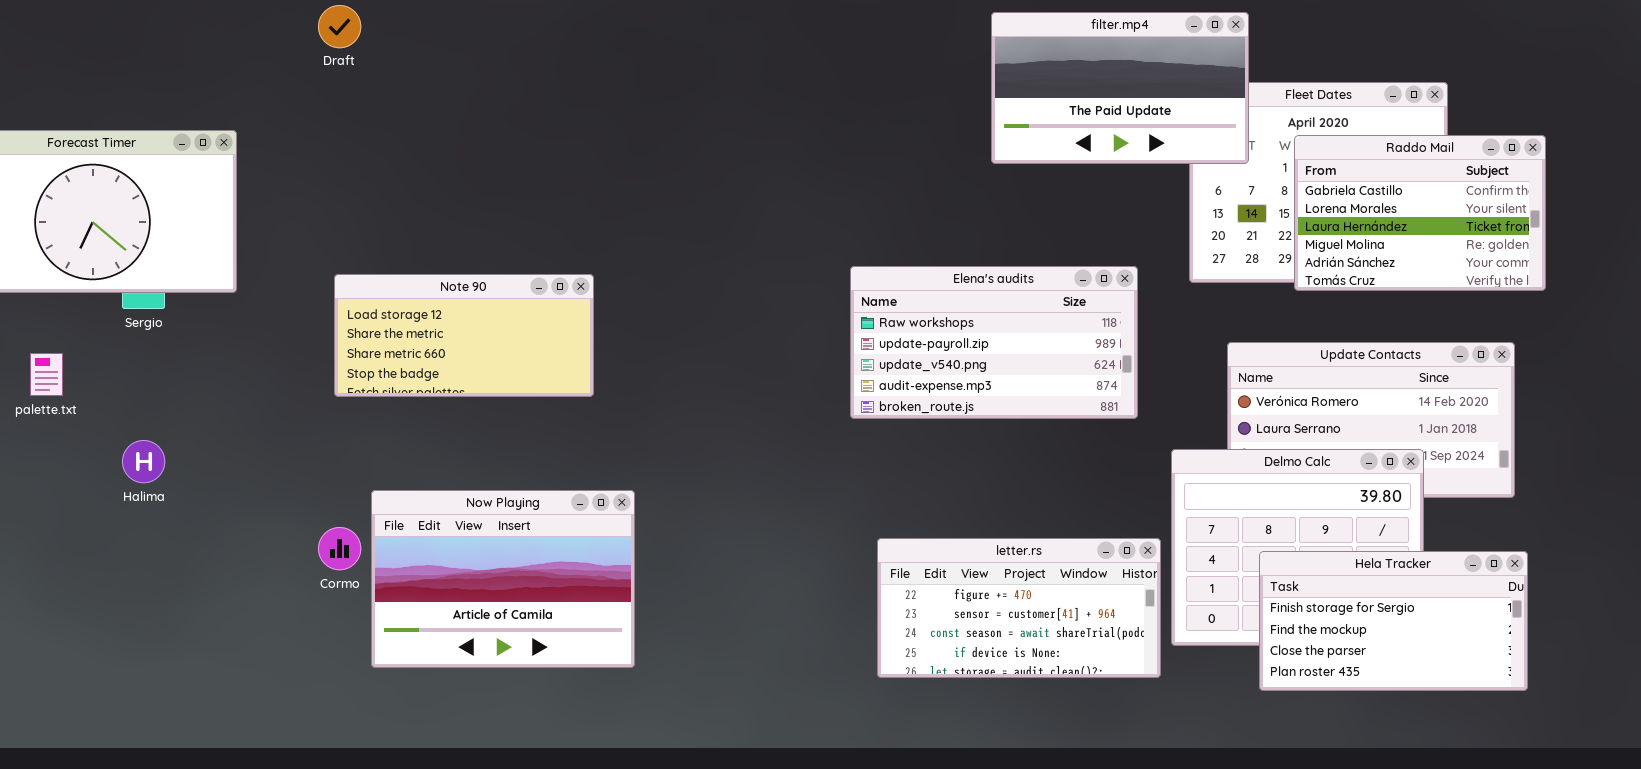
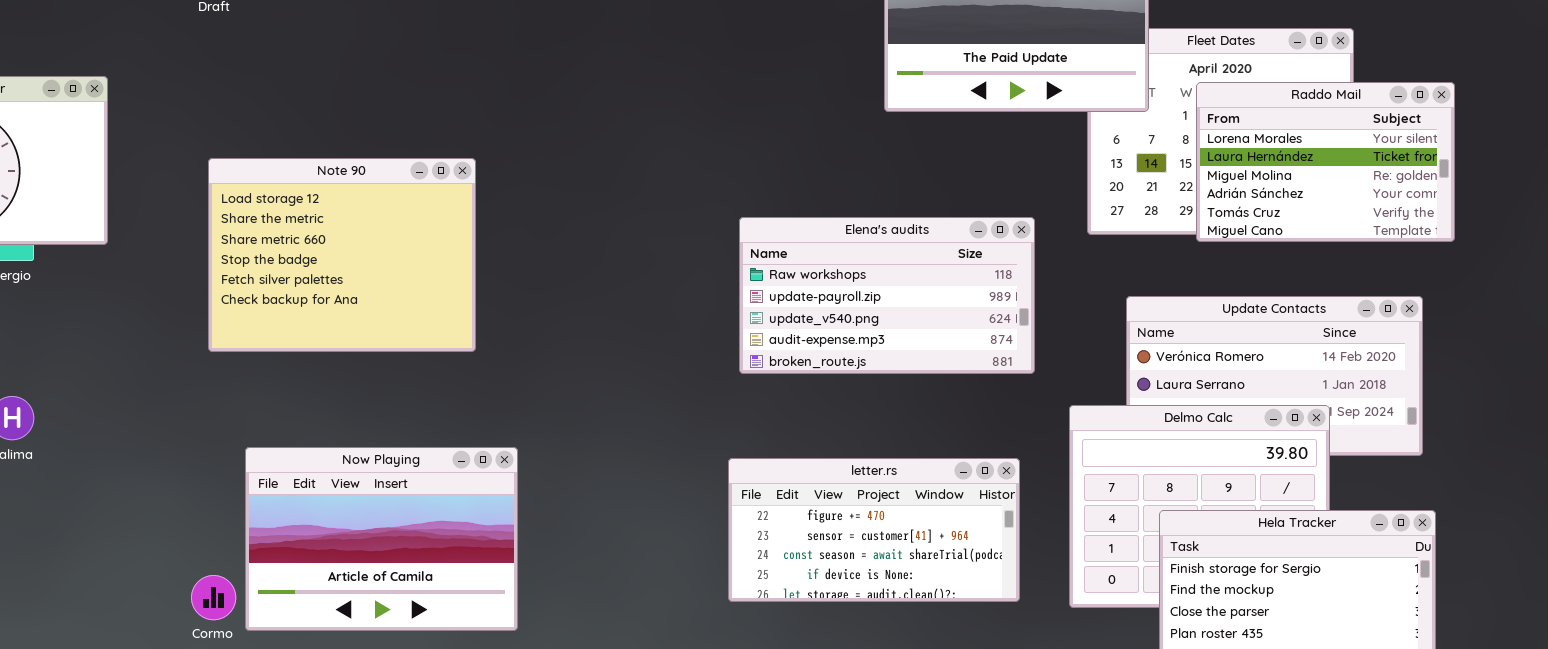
Raddo Mail: [1294,135,1546,291] -> [1196,82,1455,242], scrolled down 1 row
Note 90: [334,274,594,397] -> [208,158,476,352], resized
Cormo: [318,527,361,570] -> [191,575,236,620], moved
letter.rs: [877,538,1161,678] -> [728,458,1020,602], moved

